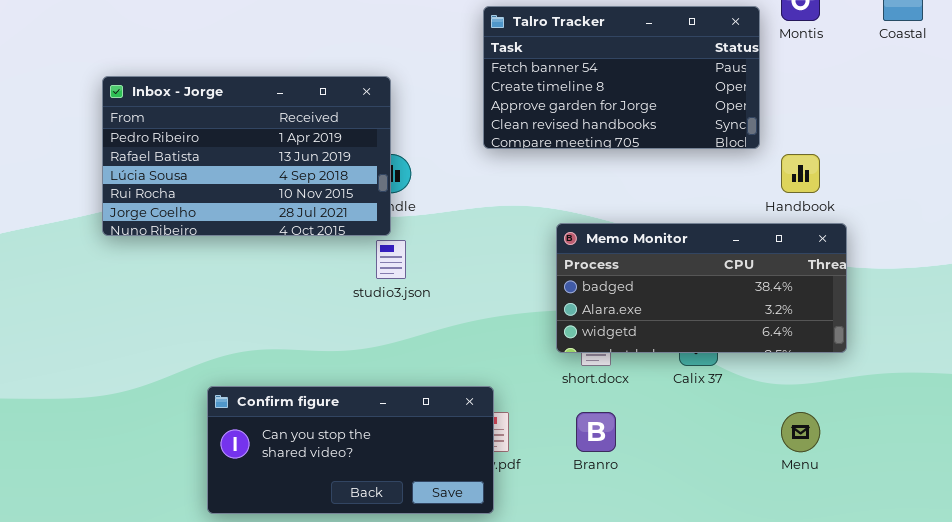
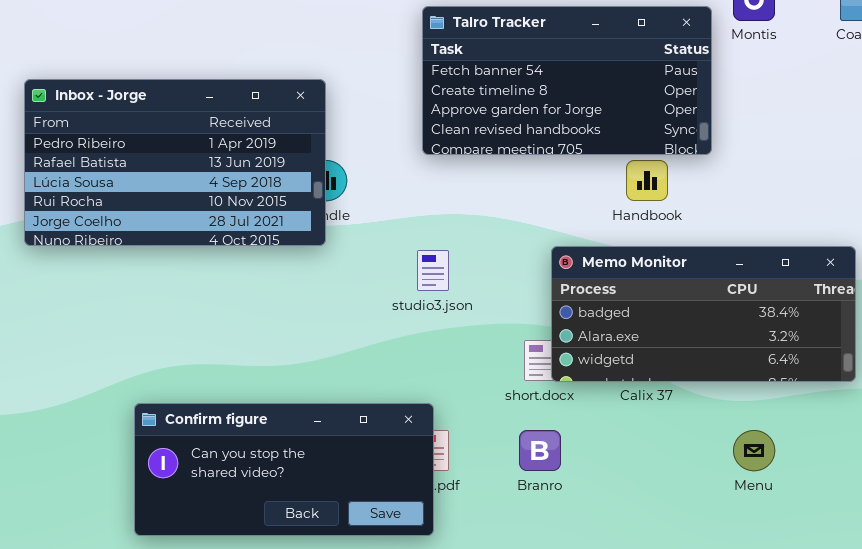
Handbook: [781,154,820,193] -> [626,160,668,201], moved
Memo Monitor: [556,223,847,353] -> [551,246,856,382], moved
studio3.json: [376,240,406,279] -> [417,250,449,291], moved

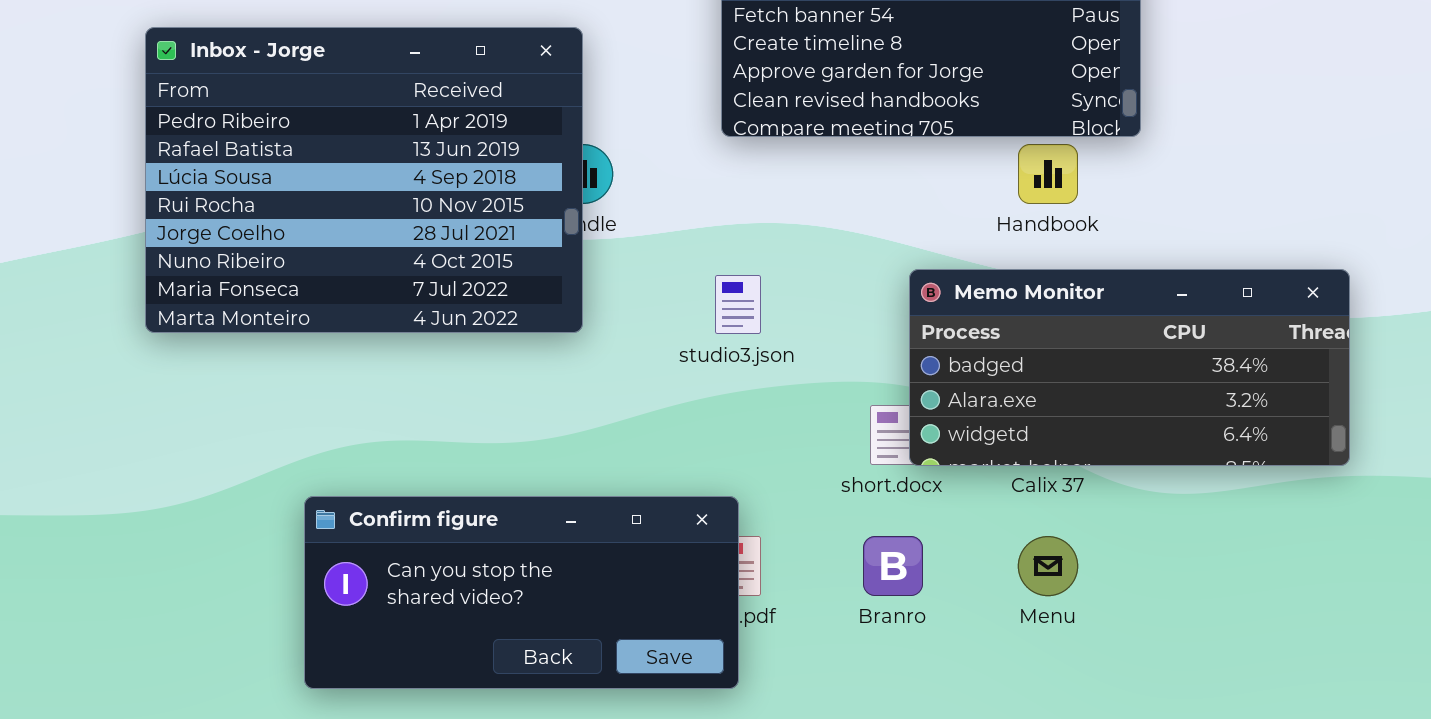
Inbox - Jorge: [24,79,326,246] -> [145,27,583,333], resized
Menu: [733,430,775,471] -> [1018,536,1078,596], moved

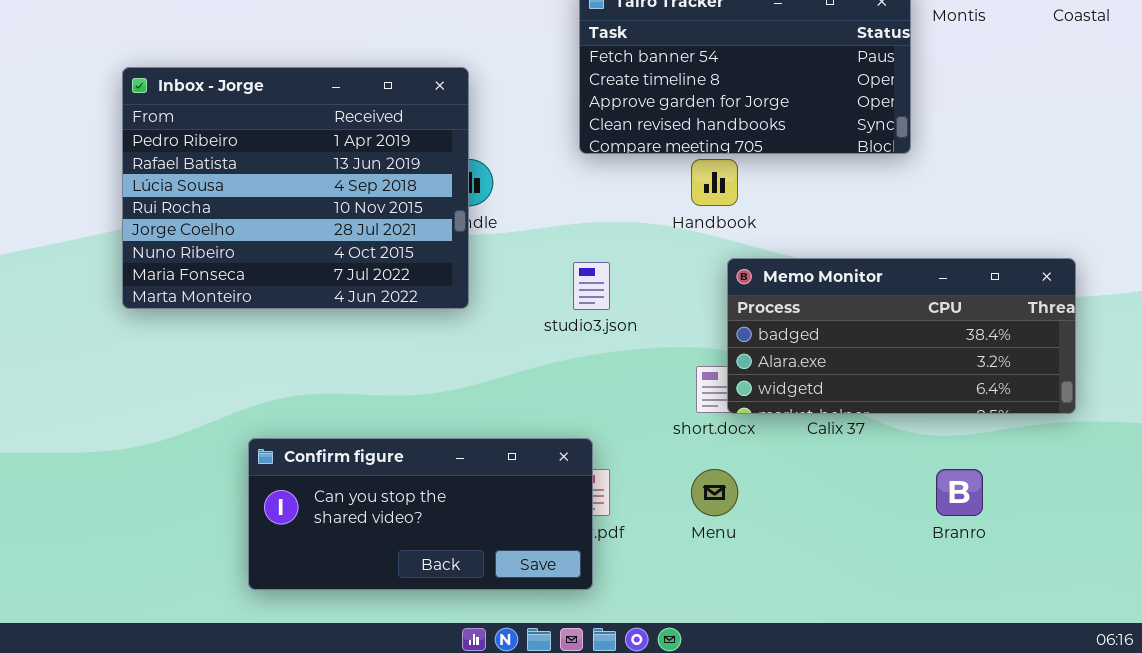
Handbook: [1018,144,1078,204] -> [691,159,738,206], moved
Branro: [863,536,923,596] -> [936,469,983,516], moved
Menu: [1018,536,1078,596] -> [691,469,738,516], moved

